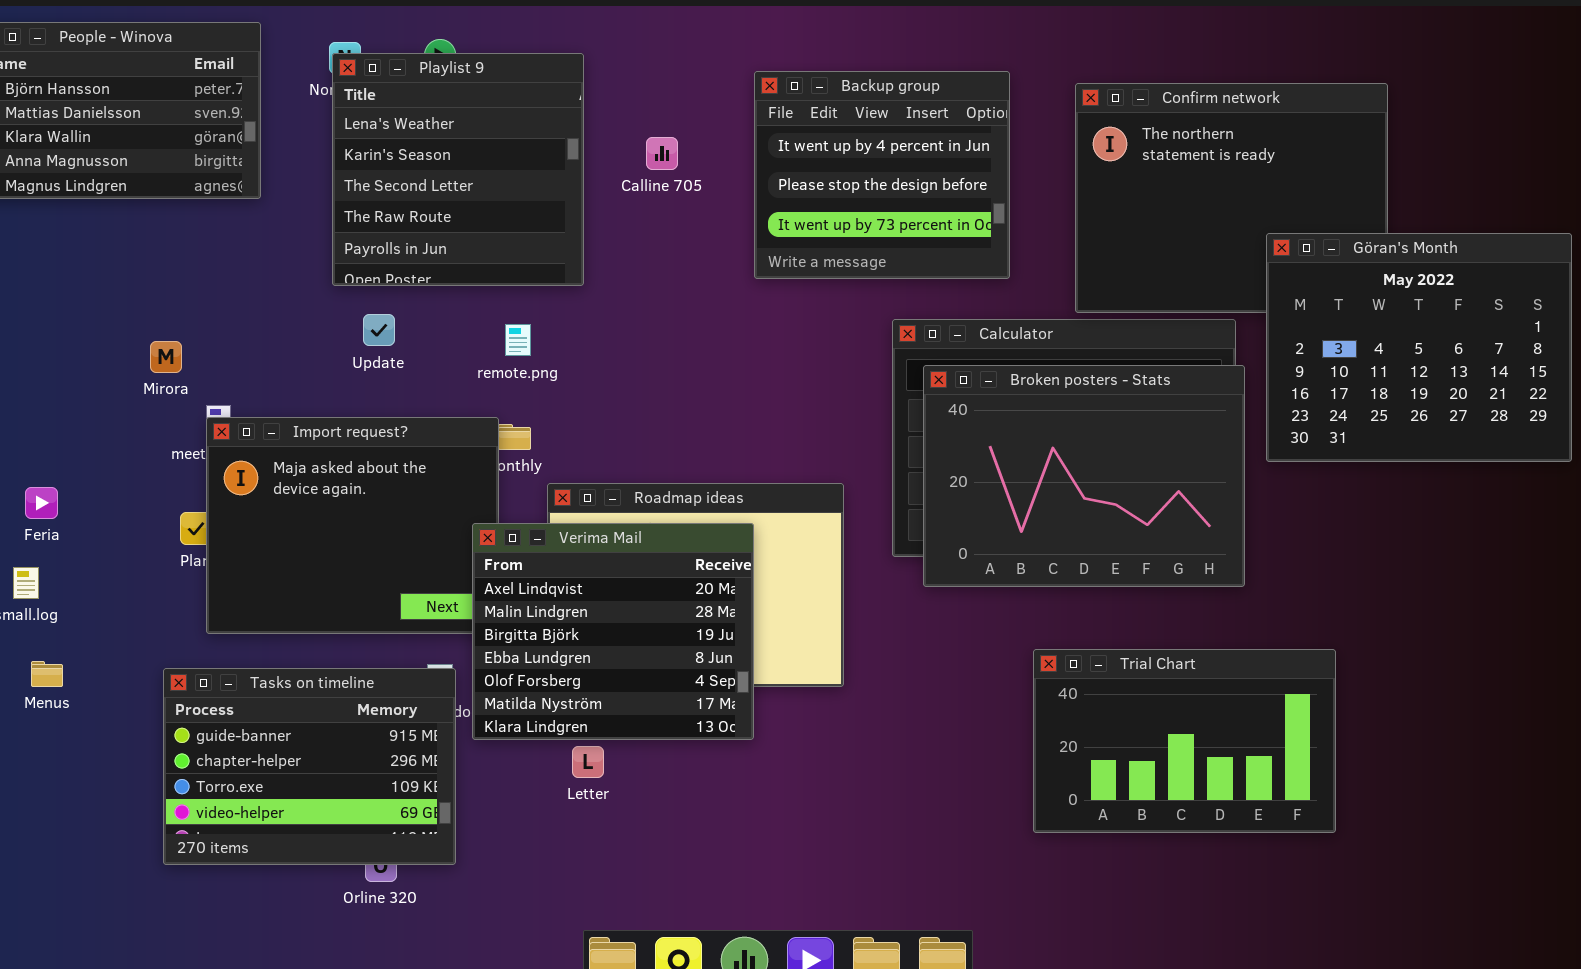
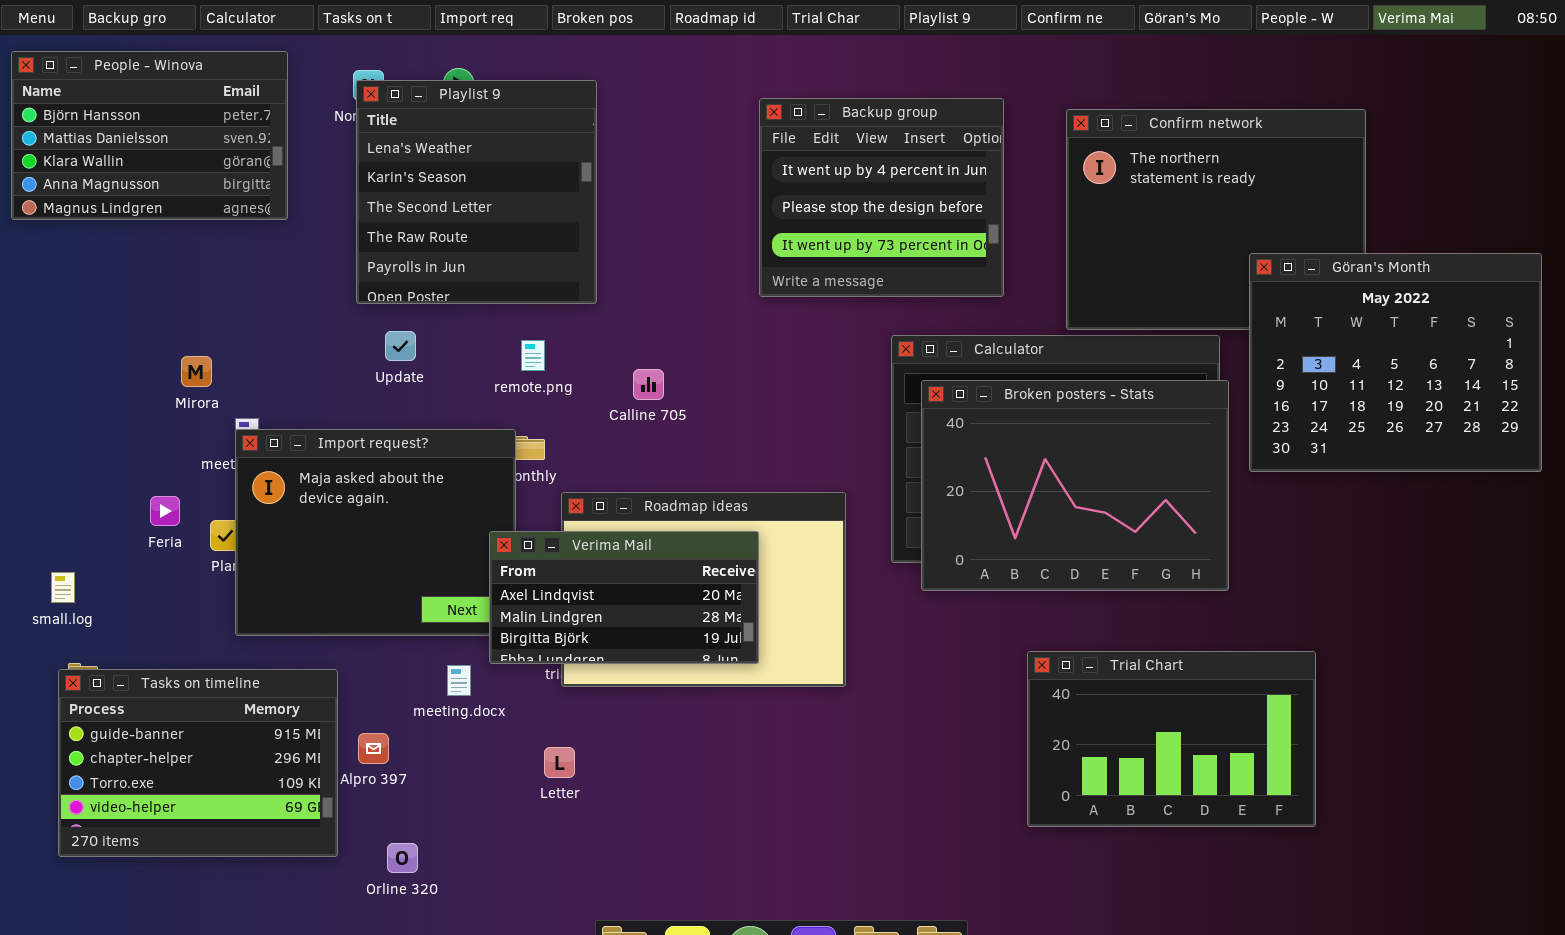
Calline 705: [646,137,678,170] -> [633,369,664,400], moved
Feria: [25,487,58,519] -> [150,496,180,526], moved
Verima Mail: [472,523,754,740] -> [489,531,759,664], resized
Tasks on timeline: [163,668,456,865] -> [58,669,338,857], moved
Letter: [572,746,604,778] -> [544,747,575,778], moved

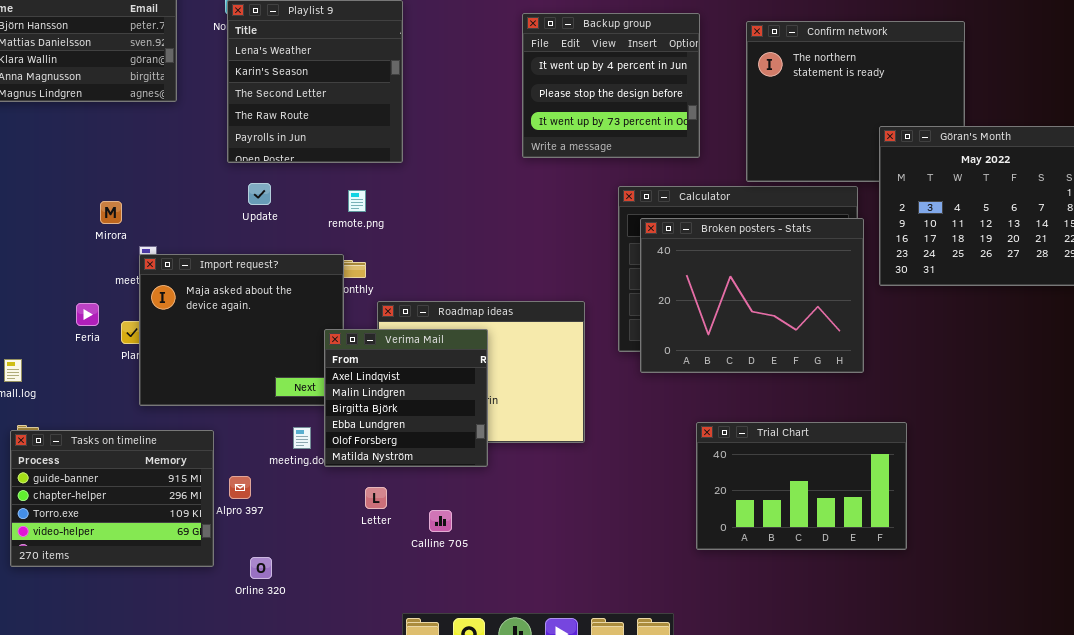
Calline 705: [633,369,664,400] -> [429,510,452,532], moved
Verima Mail: [489,531,759,664] -> [324,329,488,467], resized
Trial Chart: [1027,651,1316,827] -> [696,422,907,550], moved

